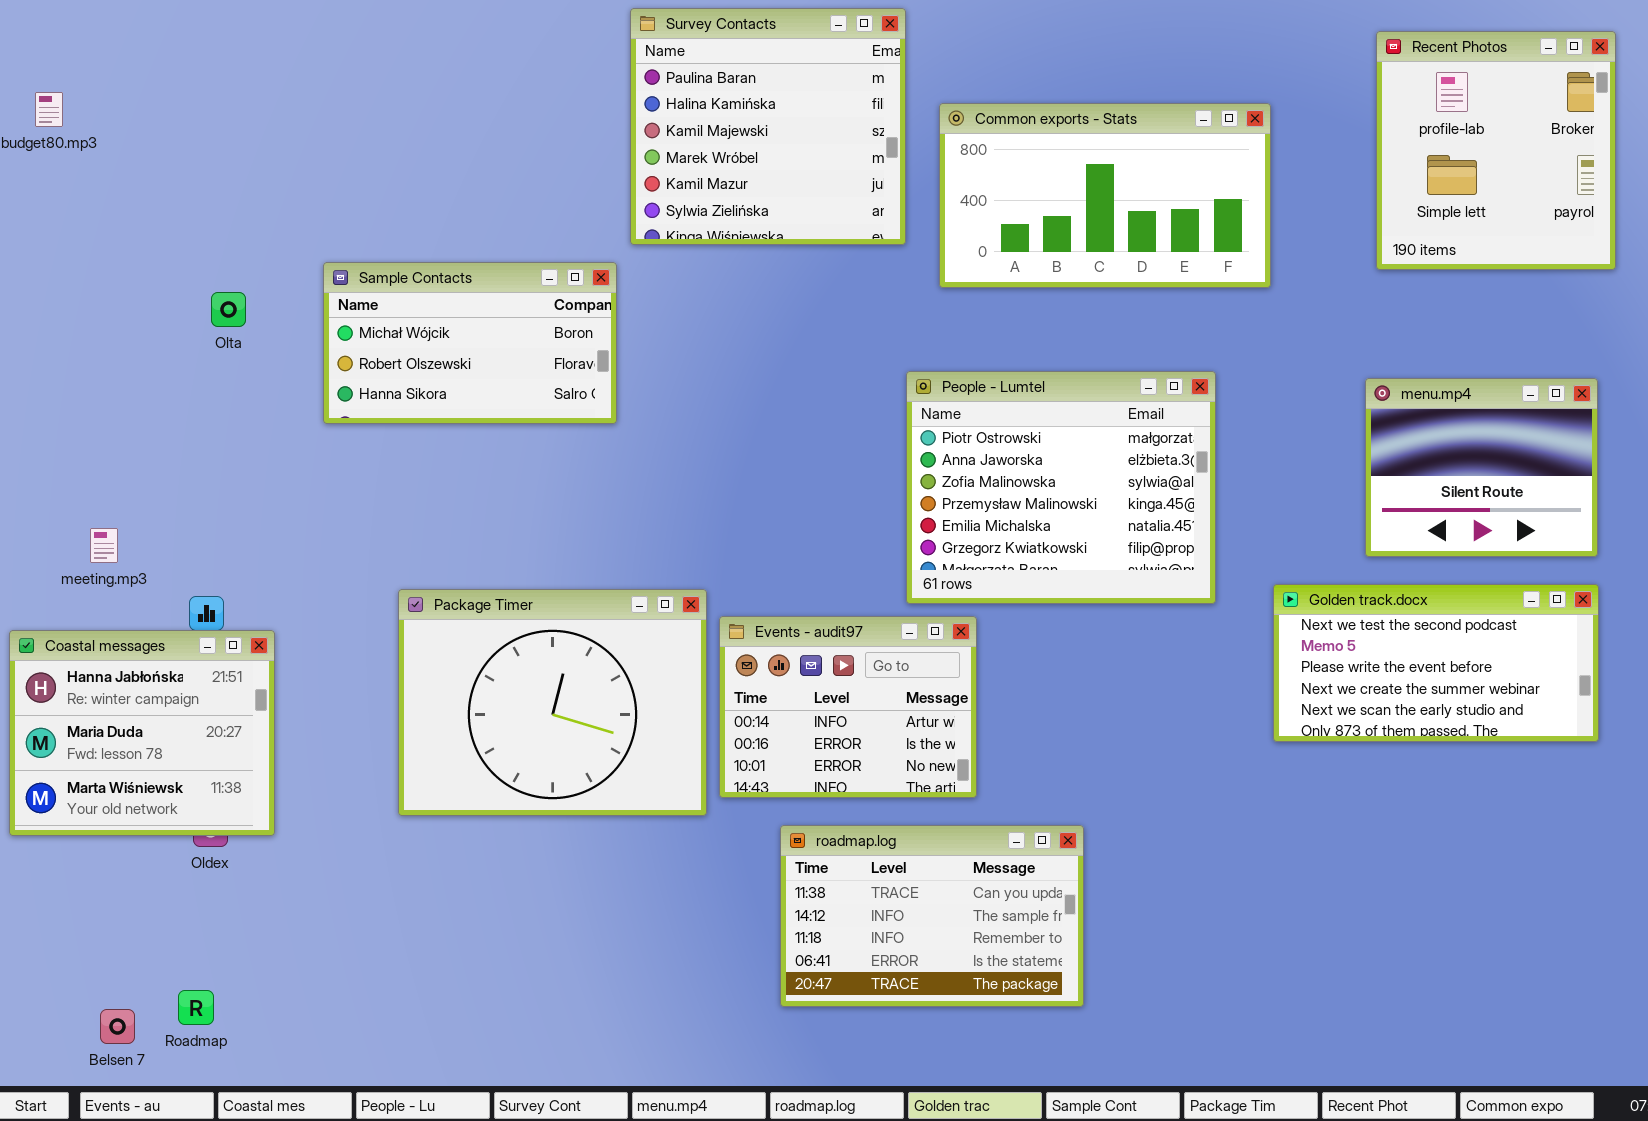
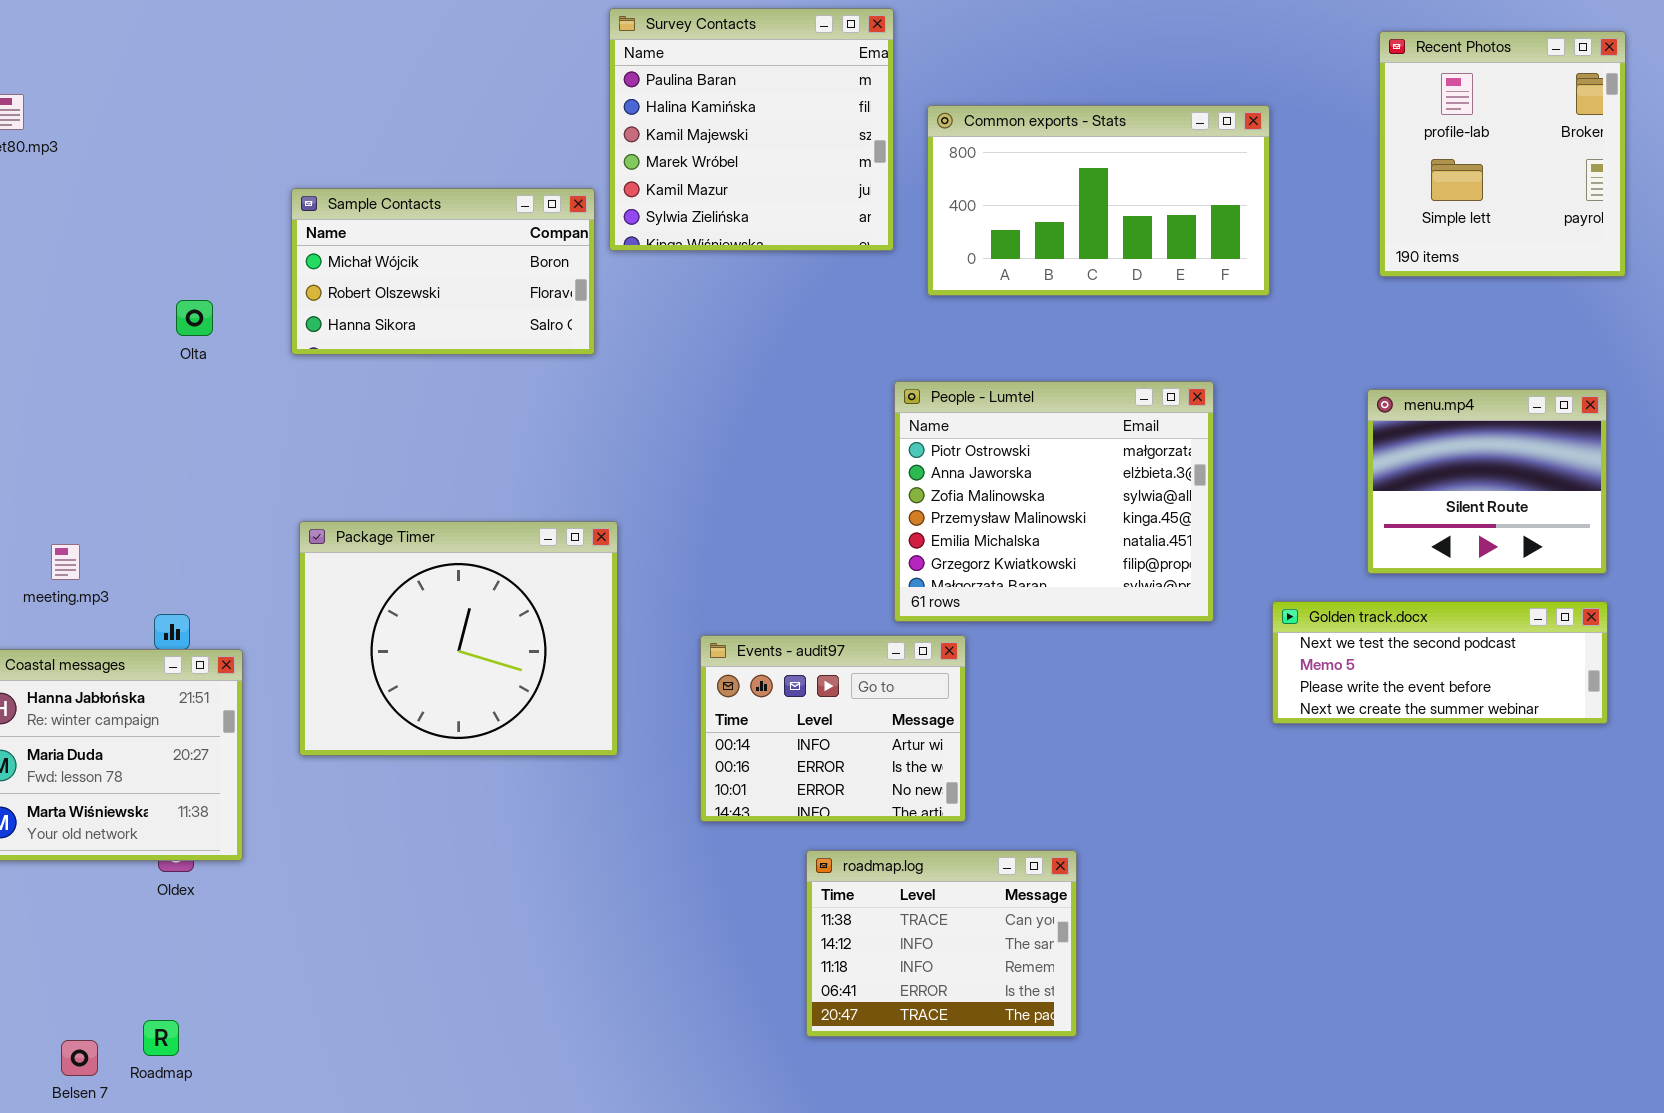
Sample Contacts: [323,262,617,424] -> [291,188,595,355], moved
Golden track.docx: [1273,584,1599,742] -> [1272,601,1608,724], resized
Package Timer: [398,589,707,816] -> [299,521,618,756], moved
roadmap.log: [780,825,1084,1007] -> [806,850,1077,1037], resized

